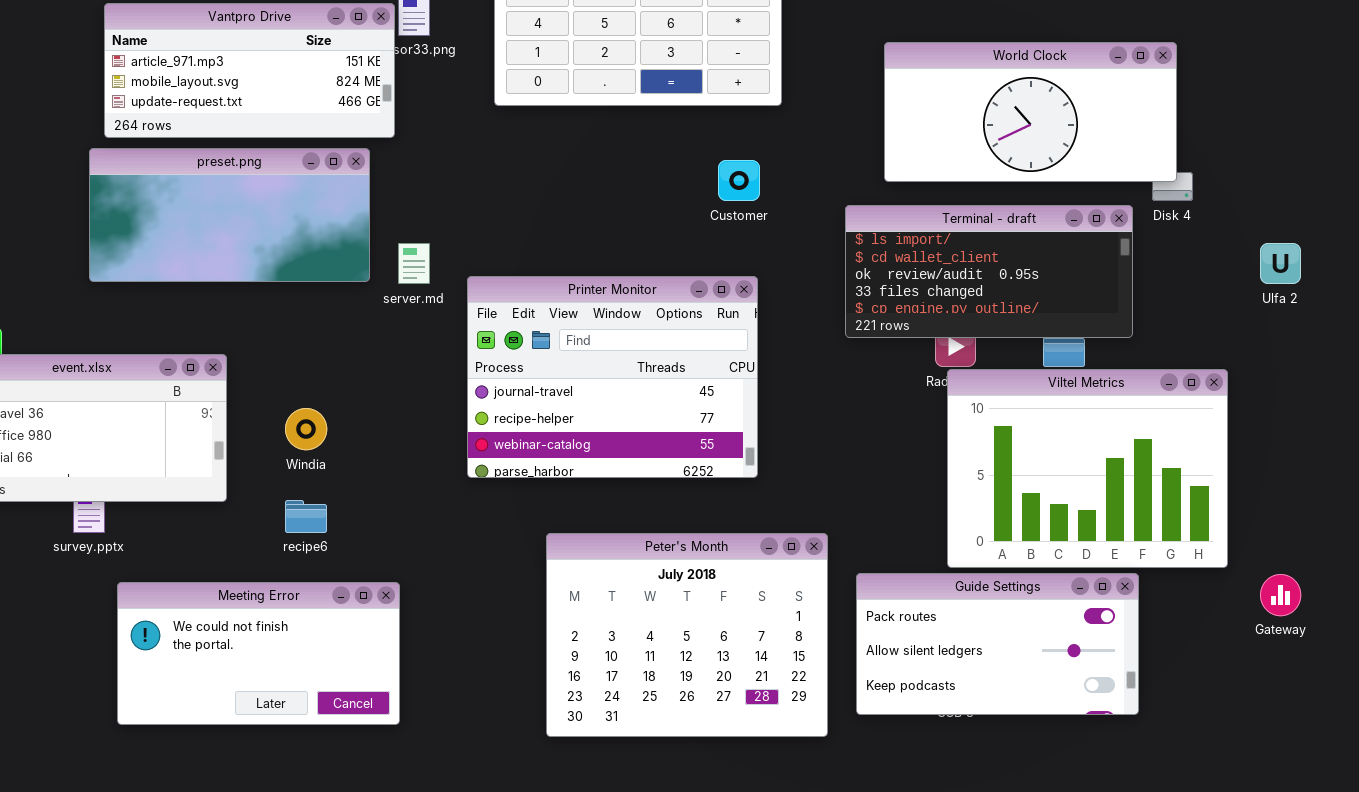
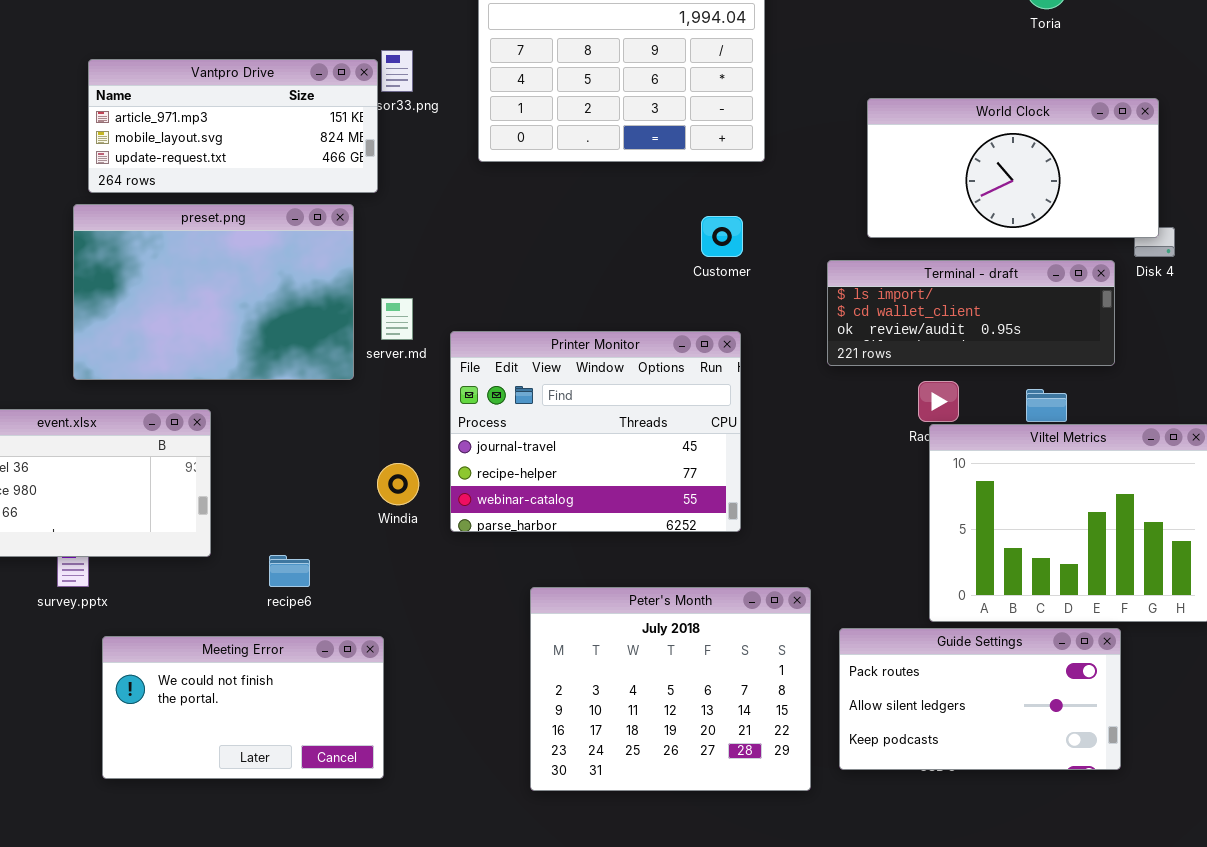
preset.png: [89,148,370,282] -> [73,204,354,380], resized
Terminal - draft: [845,205,1133,338] -> [827,260,1115,366], resized
Windia: [285,408,327,450] -> [377,463,419,505], moved

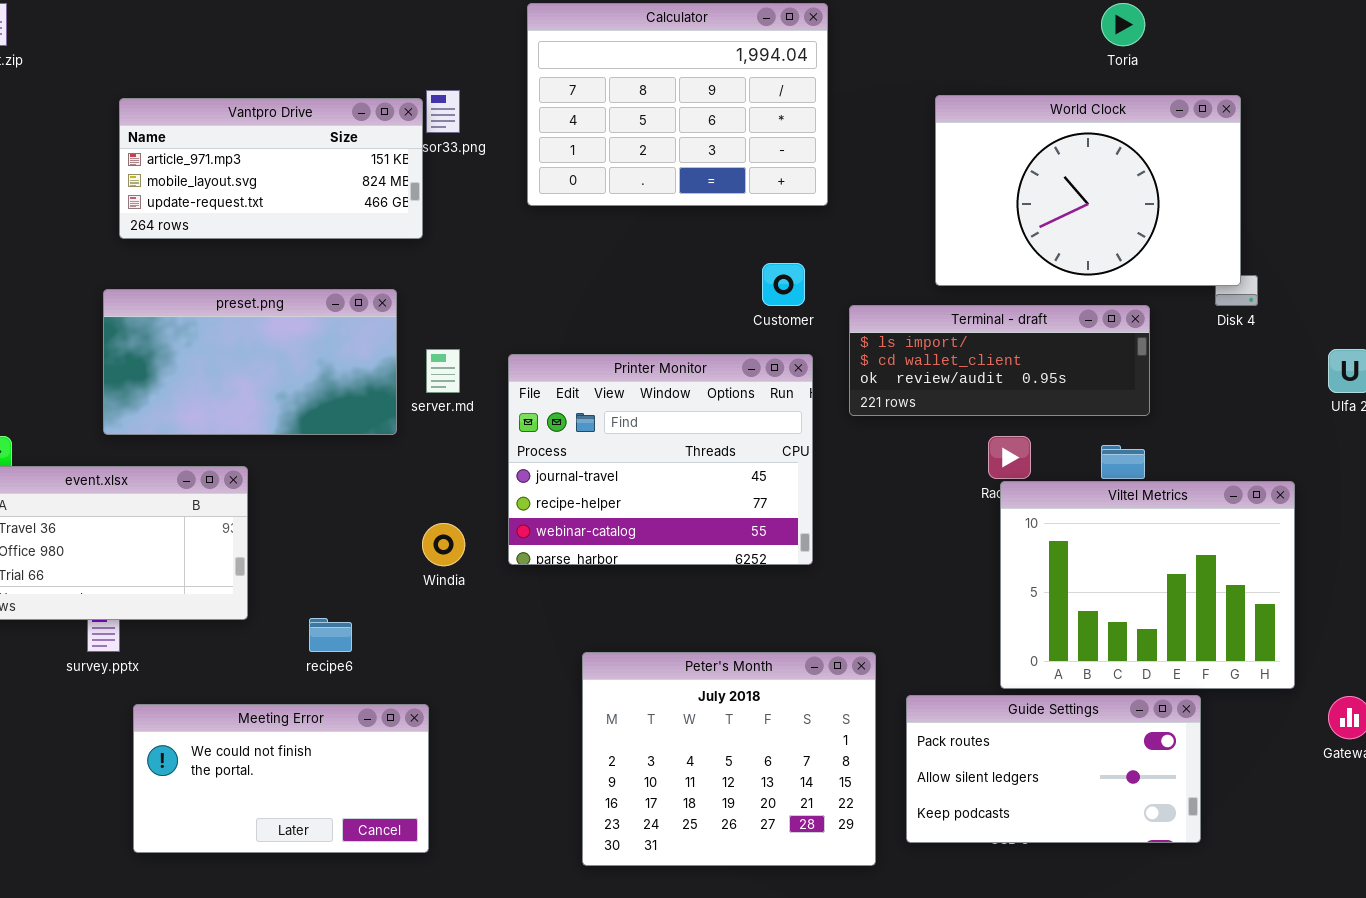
World Clock: [867,98,1159,238] -> [935,95,1241,286], resized
preset.png: [73,204,354,380] -> [103,289,397,435], resized
Terminal - draft: [827,260,1115,366] -> [849,305,1150,416], moved
Printer Monitor: [450,331,741,532] -> [508,354,813,565], moved

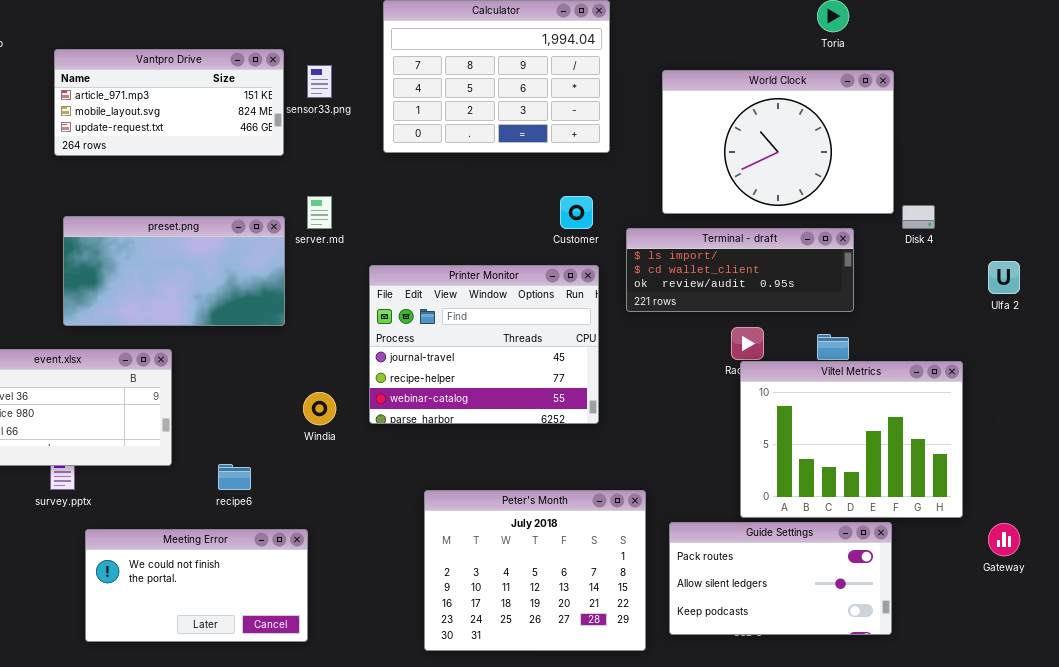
World Clock: [935,95,1241,286] -> [662,70,894,214], moved
Vantpro Drive: [119,98,423,239] -> [54,49,284,156], moved
server.md: [426,349,460,393] -> [307,196,332,229], moved

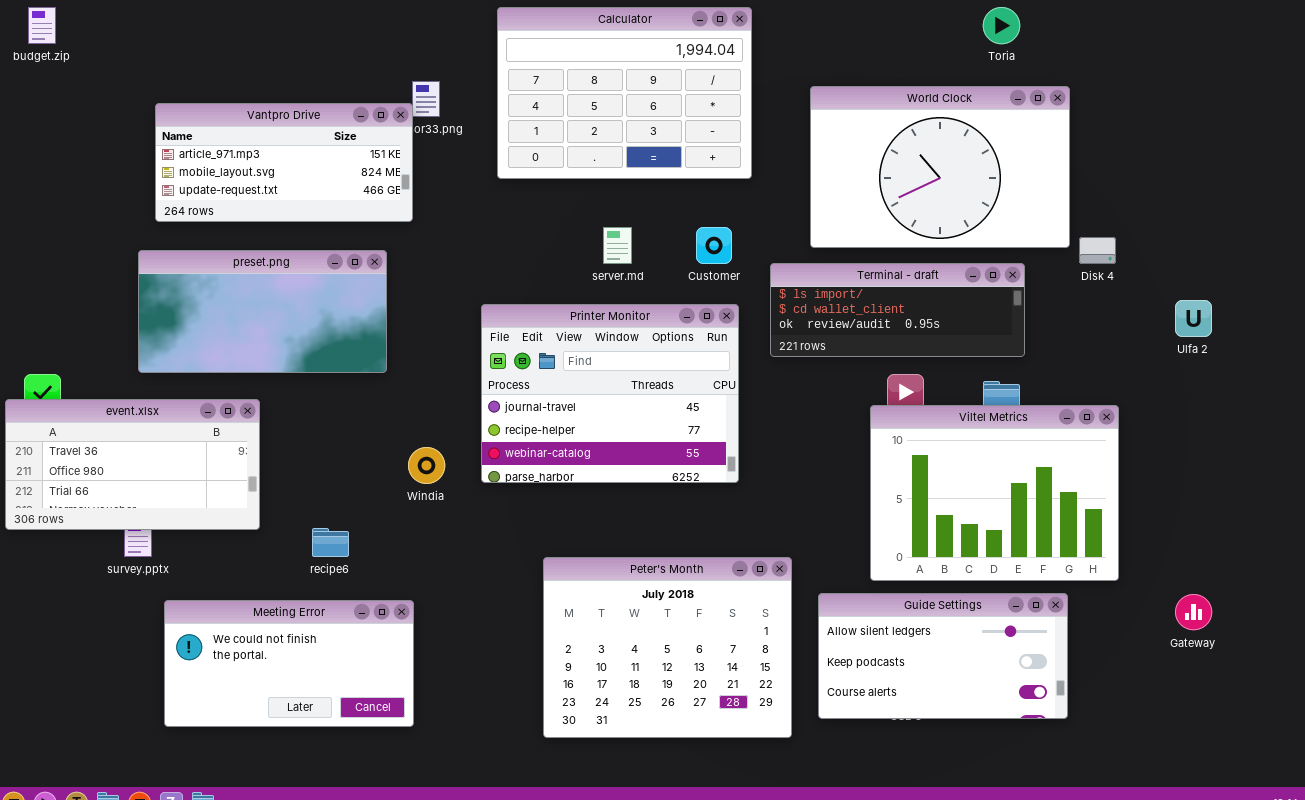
Vantpro Drive: [54,49,284,156] -> [155,103,413,222], moved
server.md: [307,196,332,229] -> [603,227,632,264], moved
Viltel Metrics: [740,361,963,518] -> [870,405,1119,581], moved
Guide Settings: [669,522,892,635] -> [818,593,1068,719], scrolled down 1 row

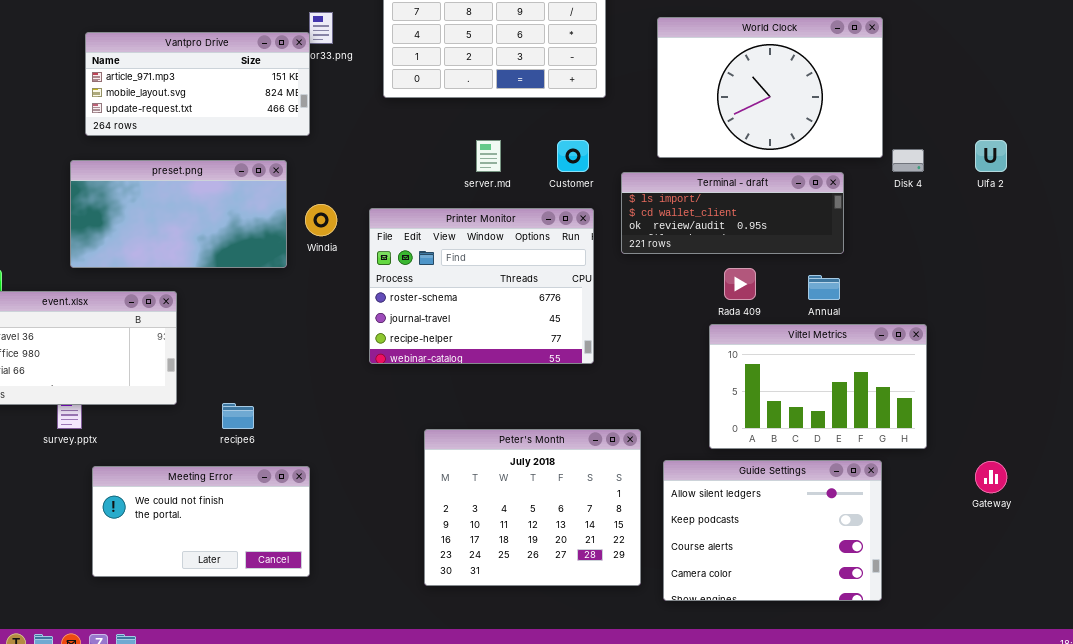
Ulfa 2: [1175,300,1212,337] -> [975,140,1007,172], moved
Printer Monitor: [481,304,739,483] -> [369,208,594,364], scrolled up 1 row
Viltel Metrics: [870,405,1119,581] -> [709,324,927,449], resized
Windia: [408,447,445,484] -> [305,204,337,236], moved
Guide Settings: [818,593,1068,719] -> [663,460,882,601], resized

